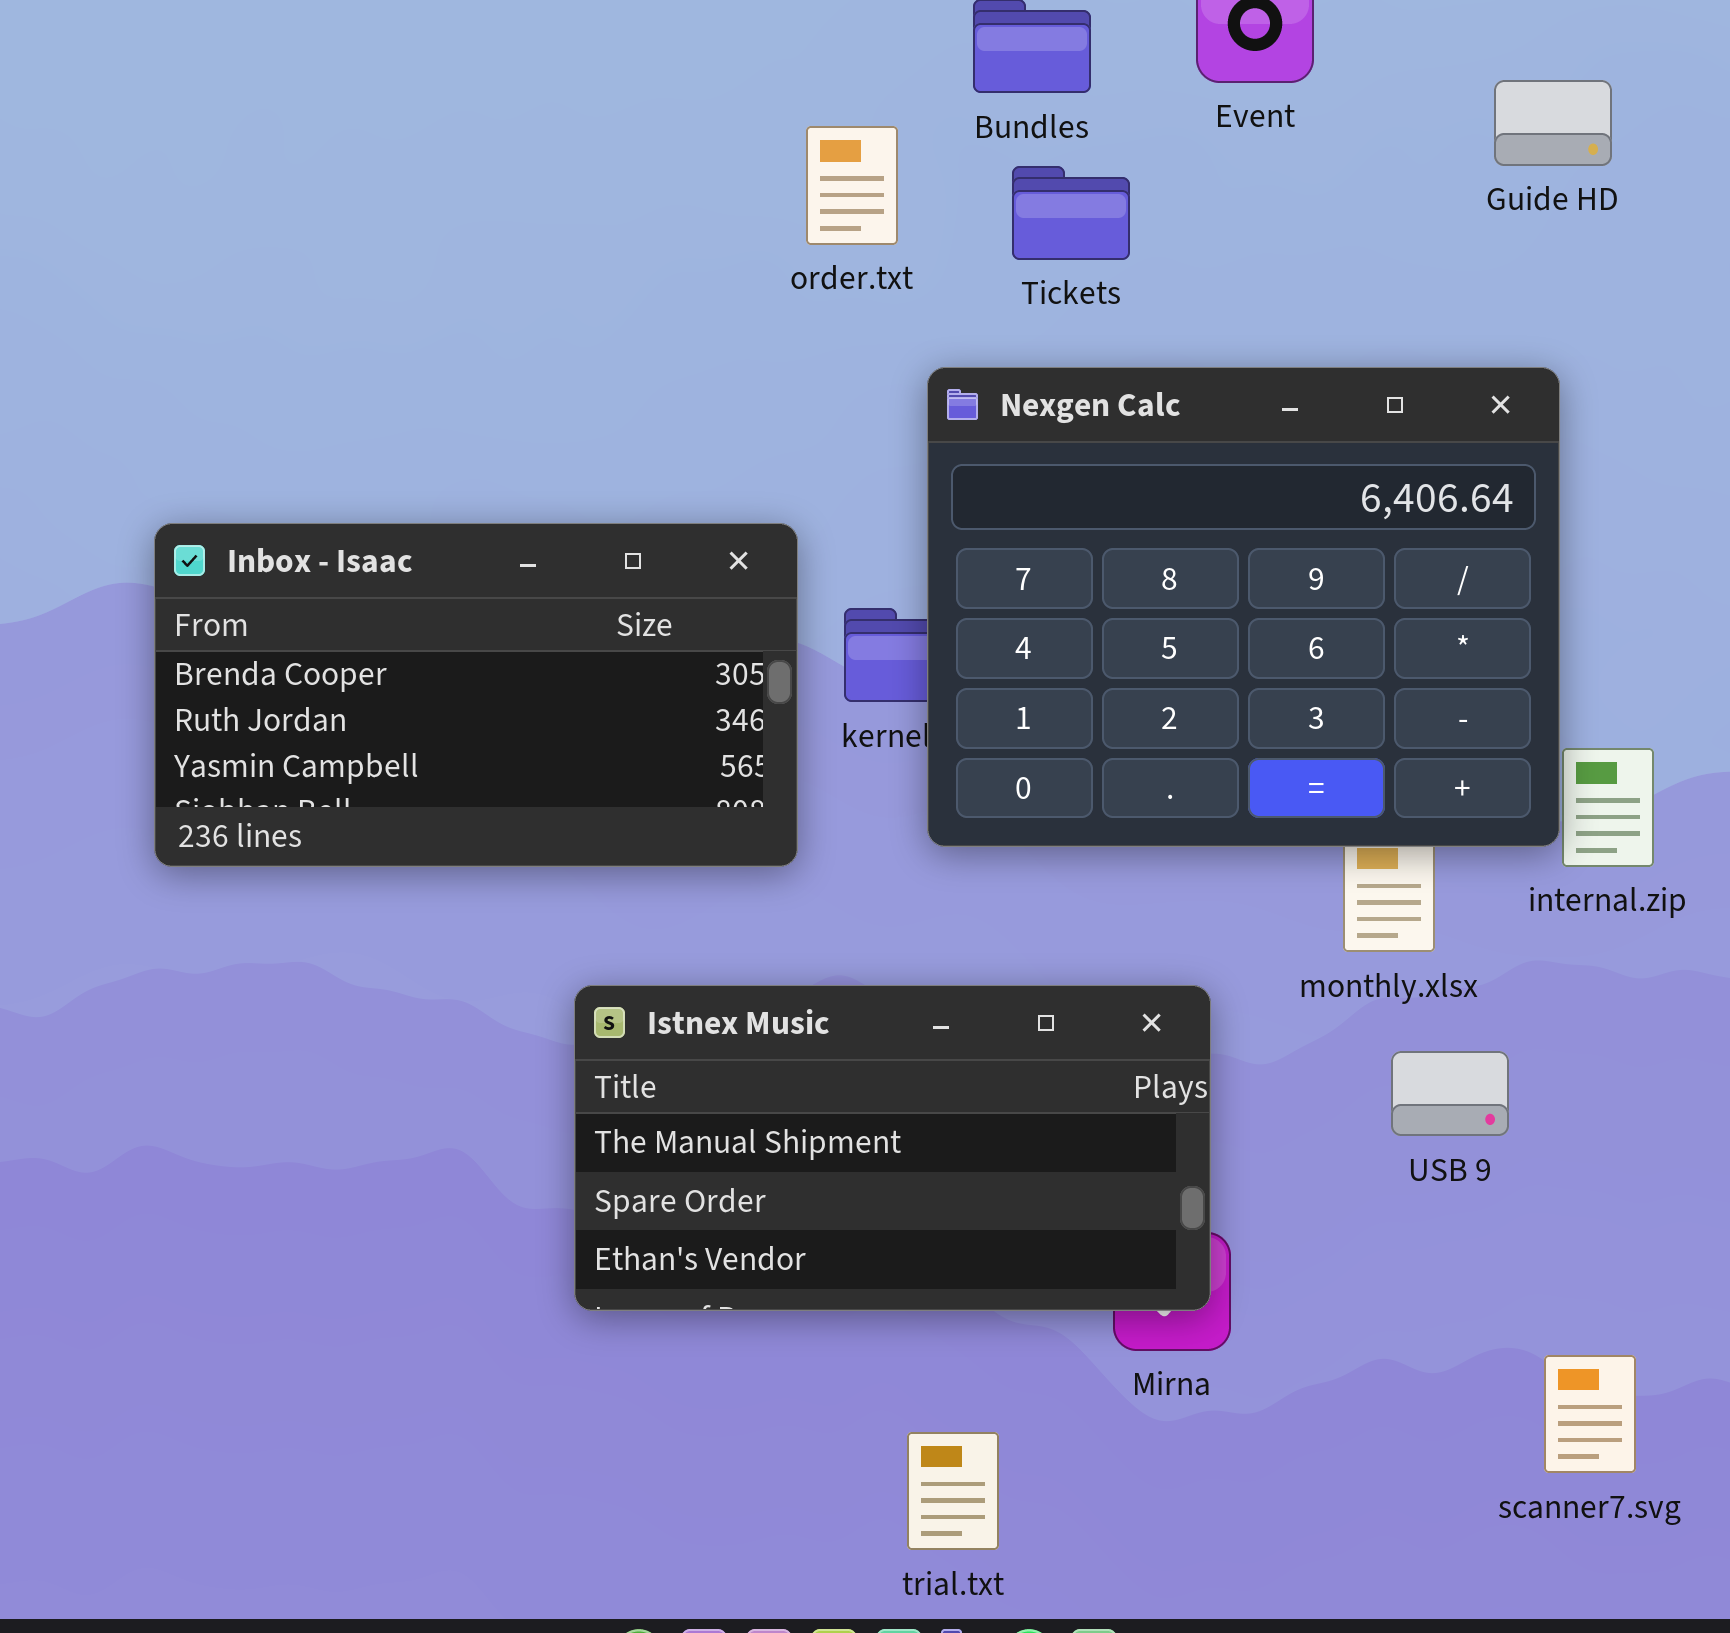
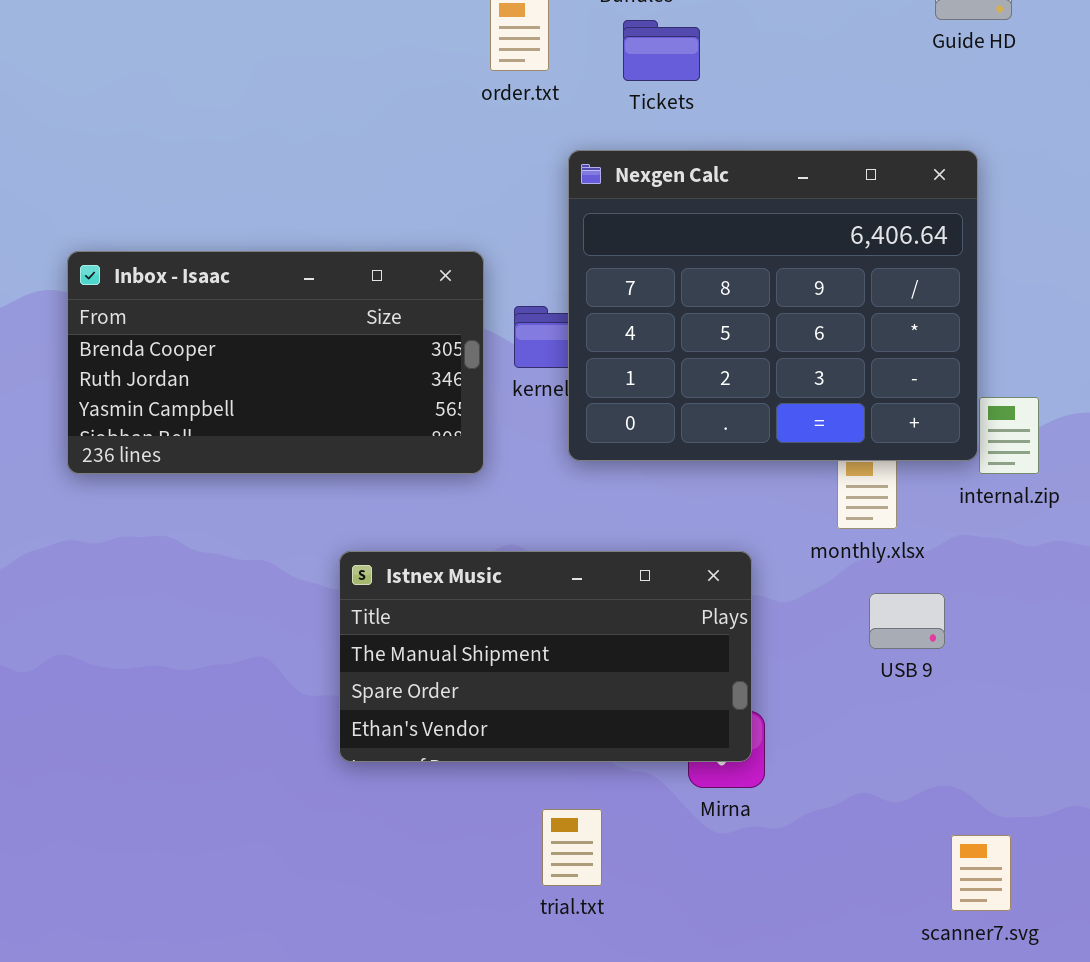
scanner7.svg: [1544,1355,1636,1473] -> [951,835,1011,911], moved
trial.txt: [907,1432,999,1550] -> [542,809,602,886], moved

